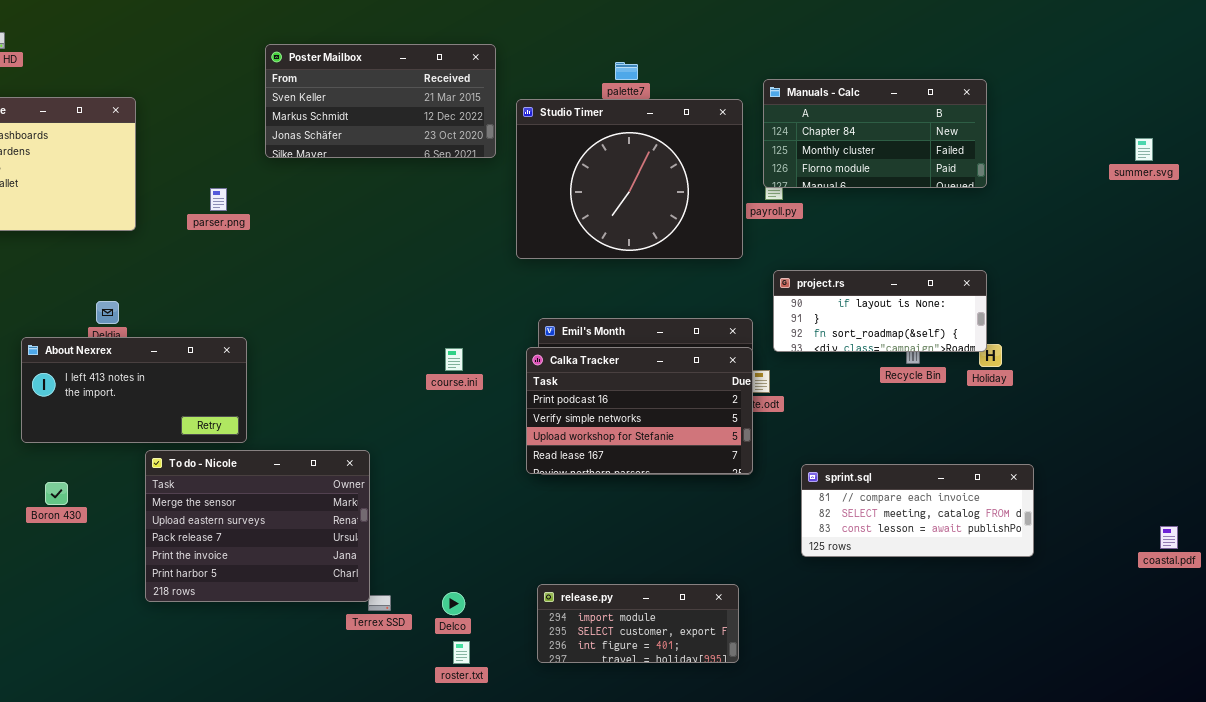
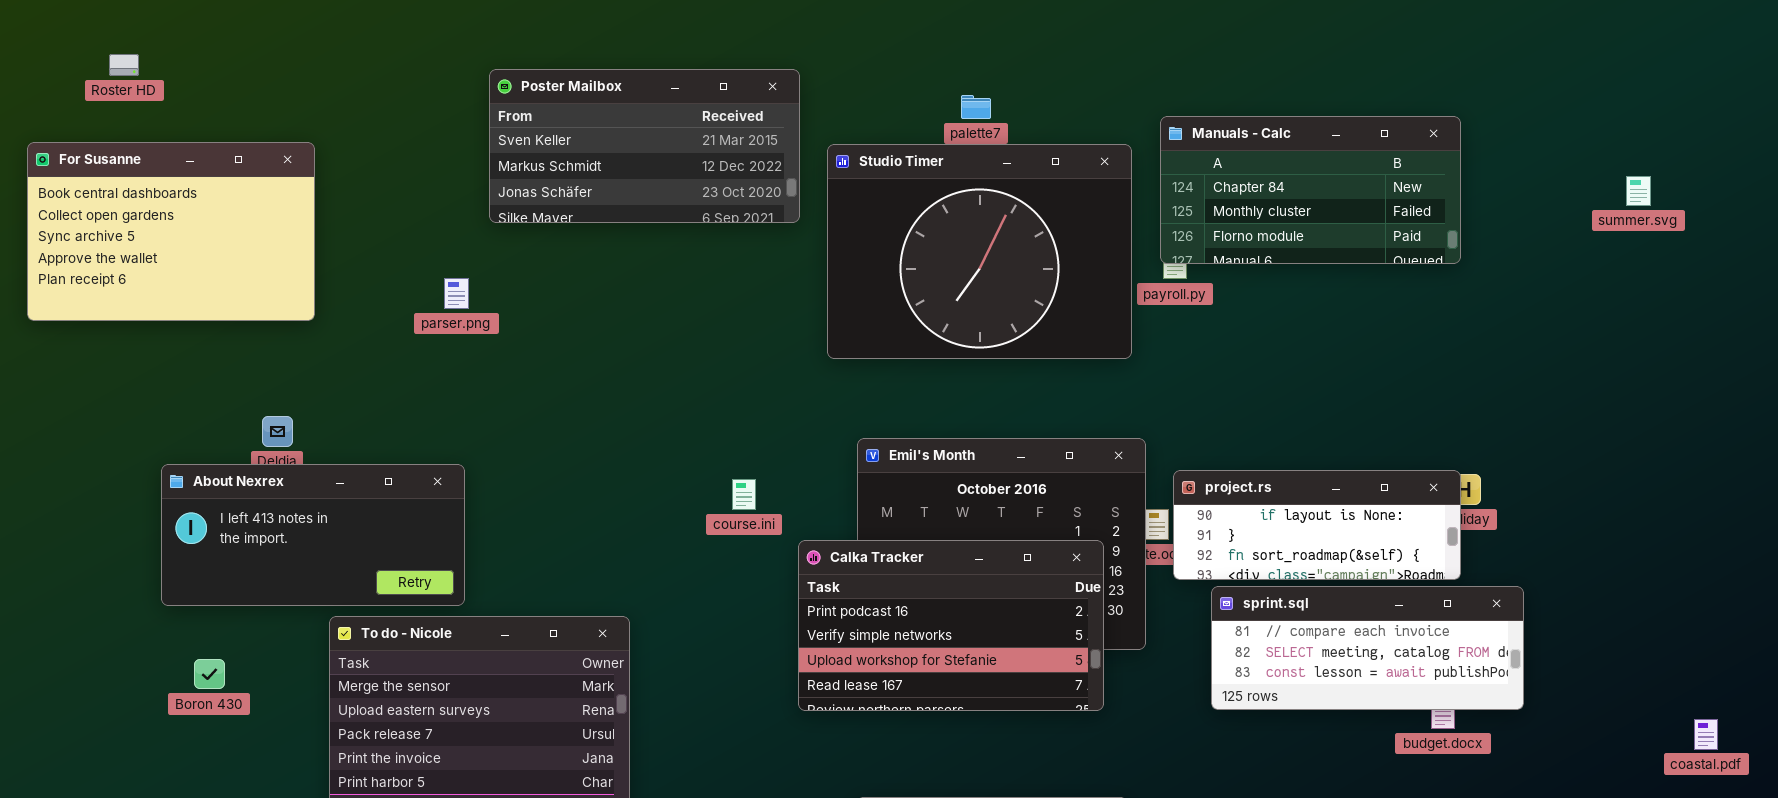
summer.svg: [1135,138,1153,161] -> [1626,176,1651,206], moved
parser.png: [210,188,227,211] -> [444,278,469,309], moved
project.rs: [773,270,987,352] -> [1173,470,1461,580], moved
Calka Tracker: [526,347,753,474] -> [798,540,1104,711], moved
sprint.sql: [801,464,1034,557] -> [1211,586,1524,710], moved

